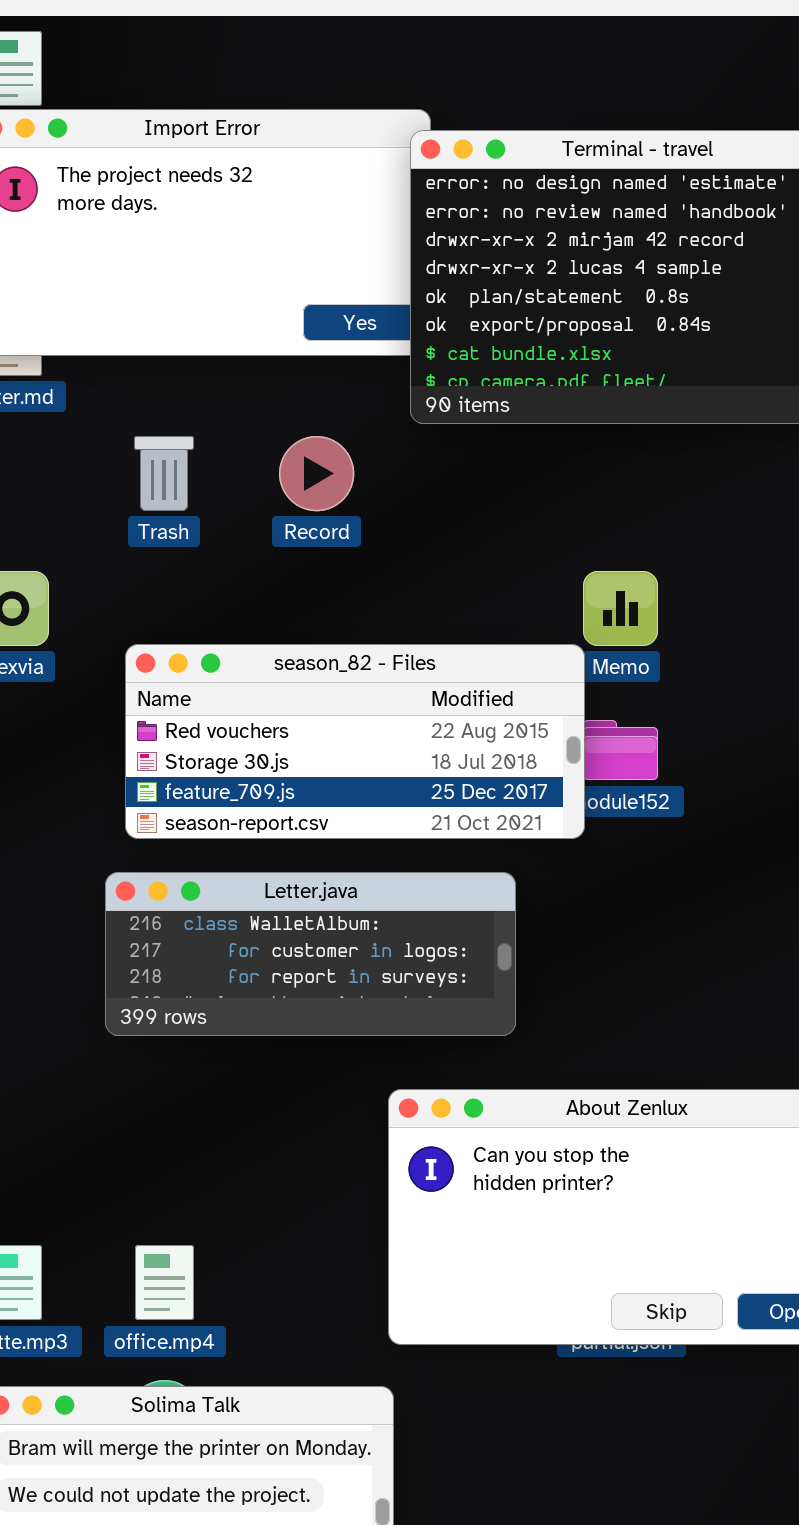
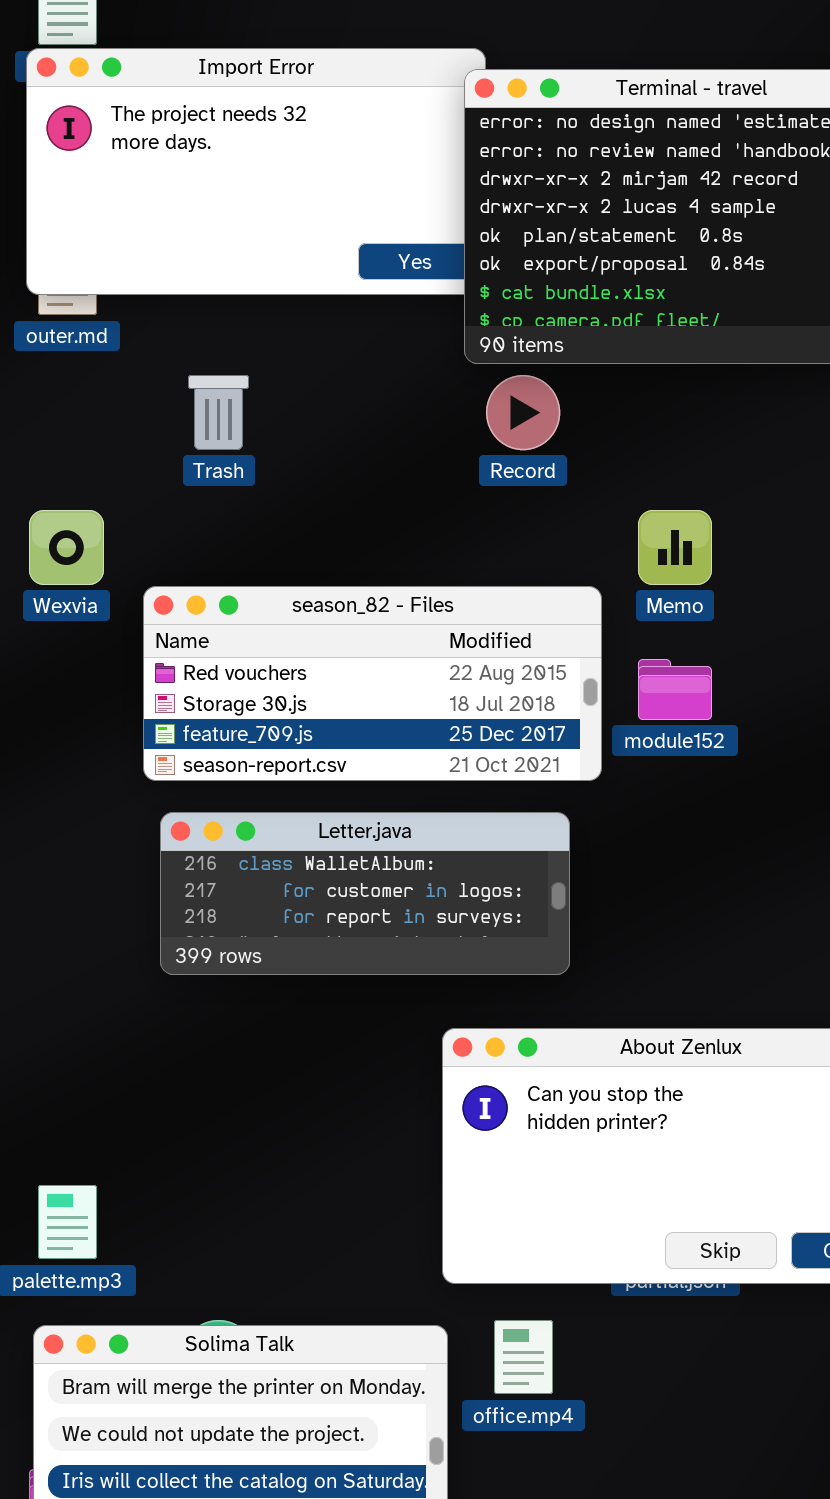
Record: [279,436,354,511] -> [486,375,560,450], moved
season_82 - Files: [125,644,585,839] -> [143,586,602,781], moved
office.mp4: [135,1245,194,1320] -> [494,1320,553,1394], moved

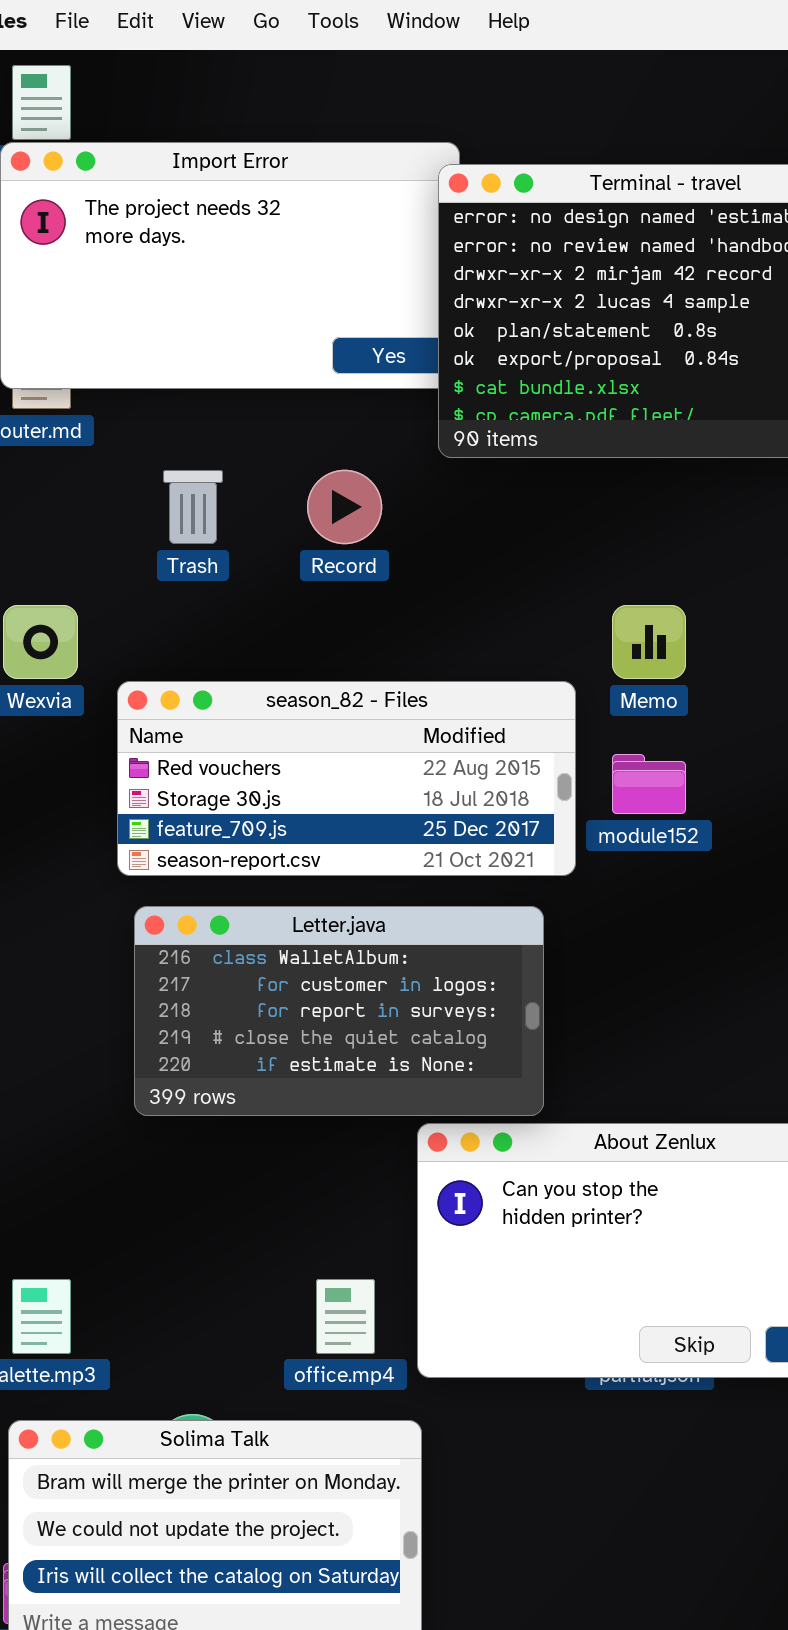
Record: [486,375,560,450] -> [307,470,382,544], moved
Letter.java: [160,812,570,975] -> [134,906,544,1116], resized
office.mp4: [494,1320,553,1394] -> [316,1279,375,1354], moved

